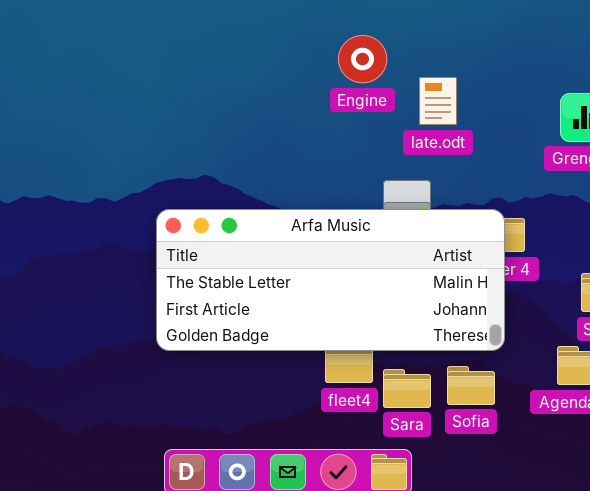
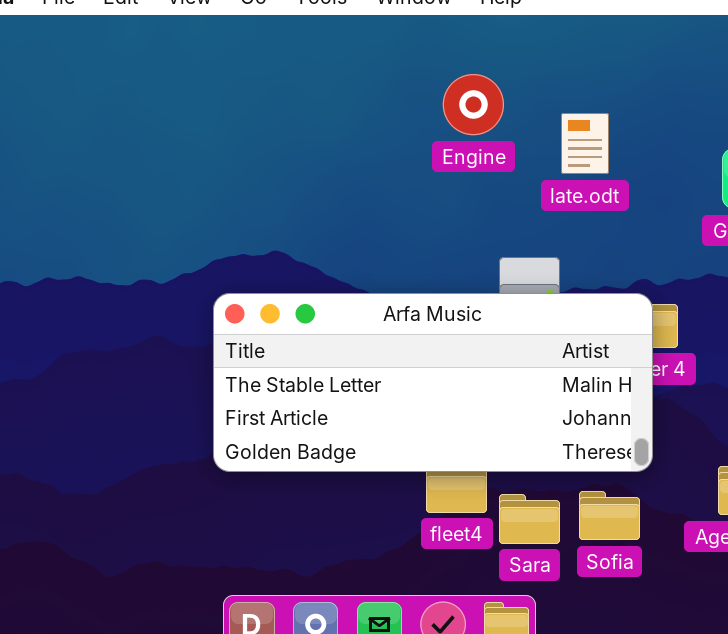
late.odt: [419,77,457,125] -> [561,113,609,174], moved

